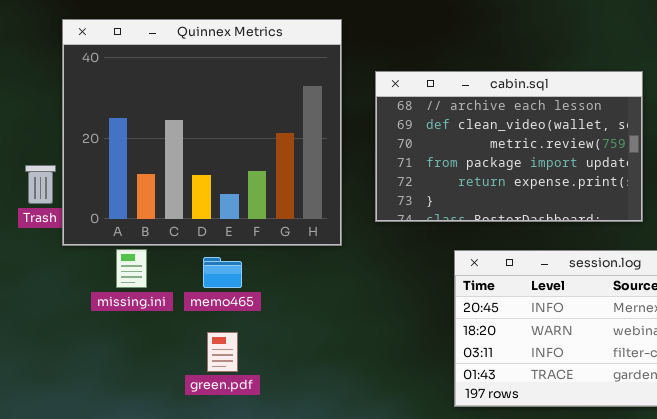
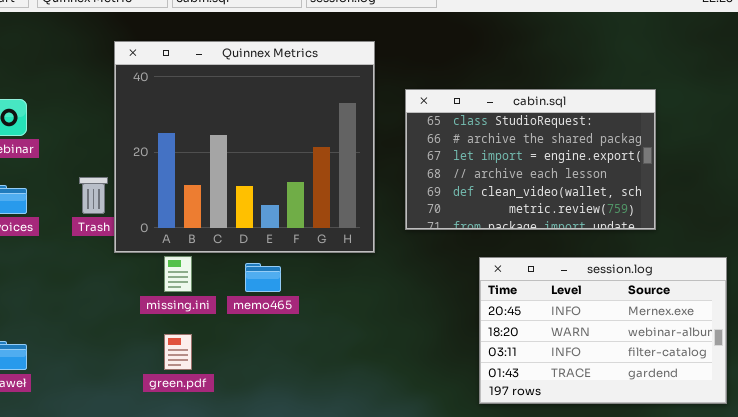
cabin.sql: [375,71,643,222] -> [405,89,656,230], scrolled up 3 rows
green.pdf: [207,332,238,372] -> [164,334,192,370], moved

